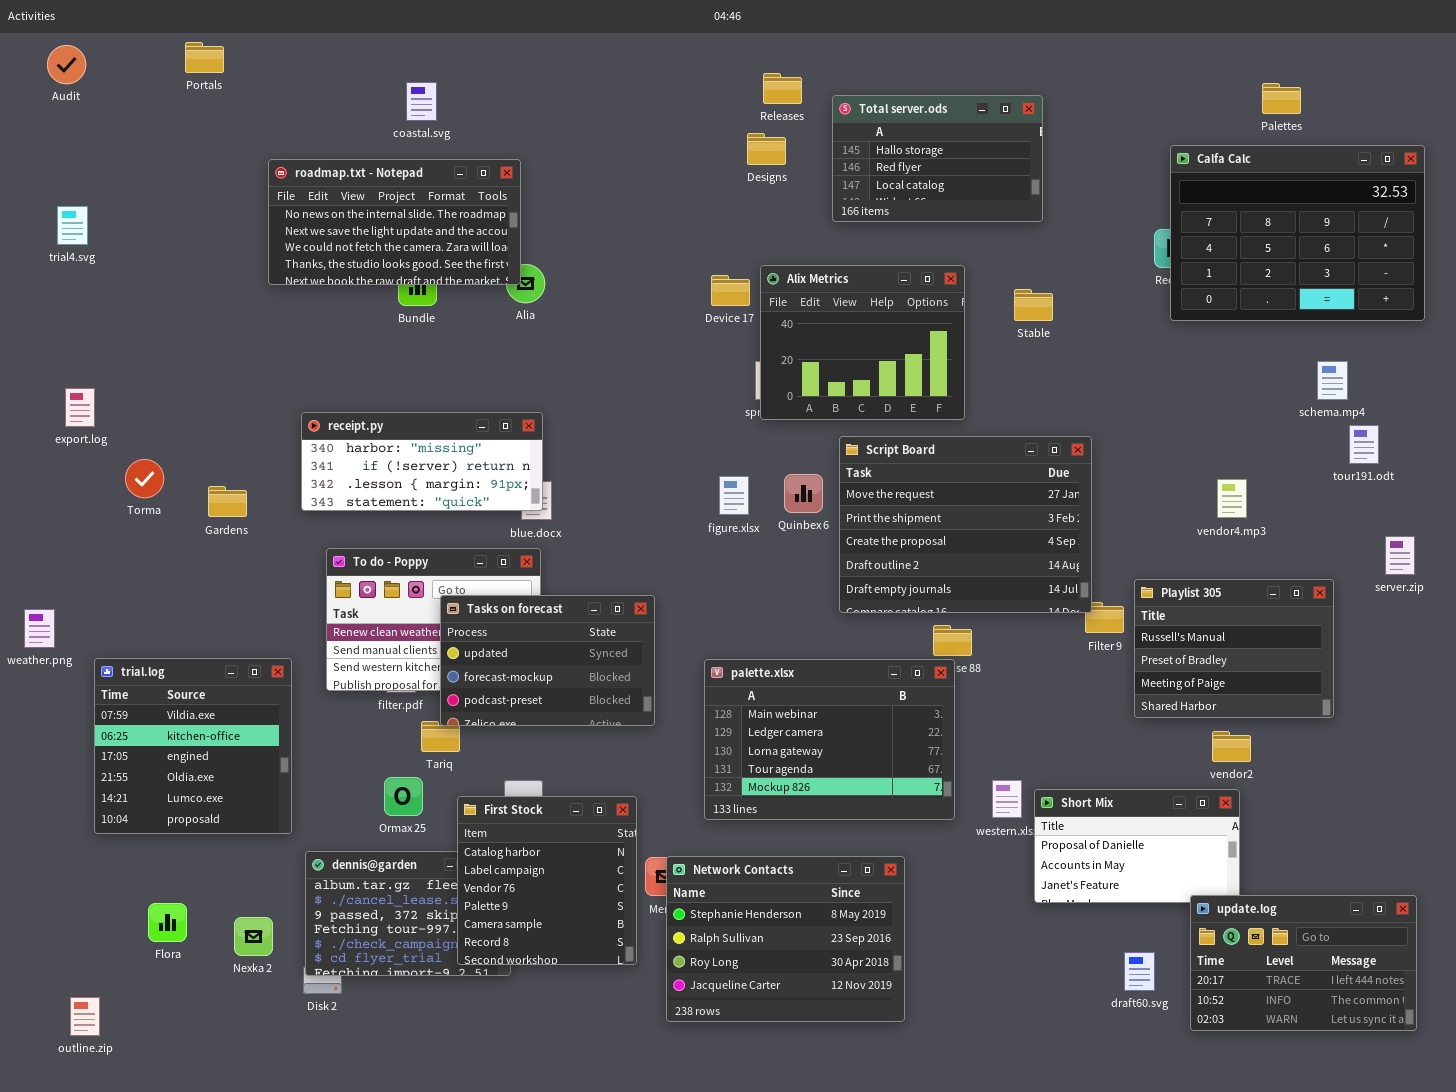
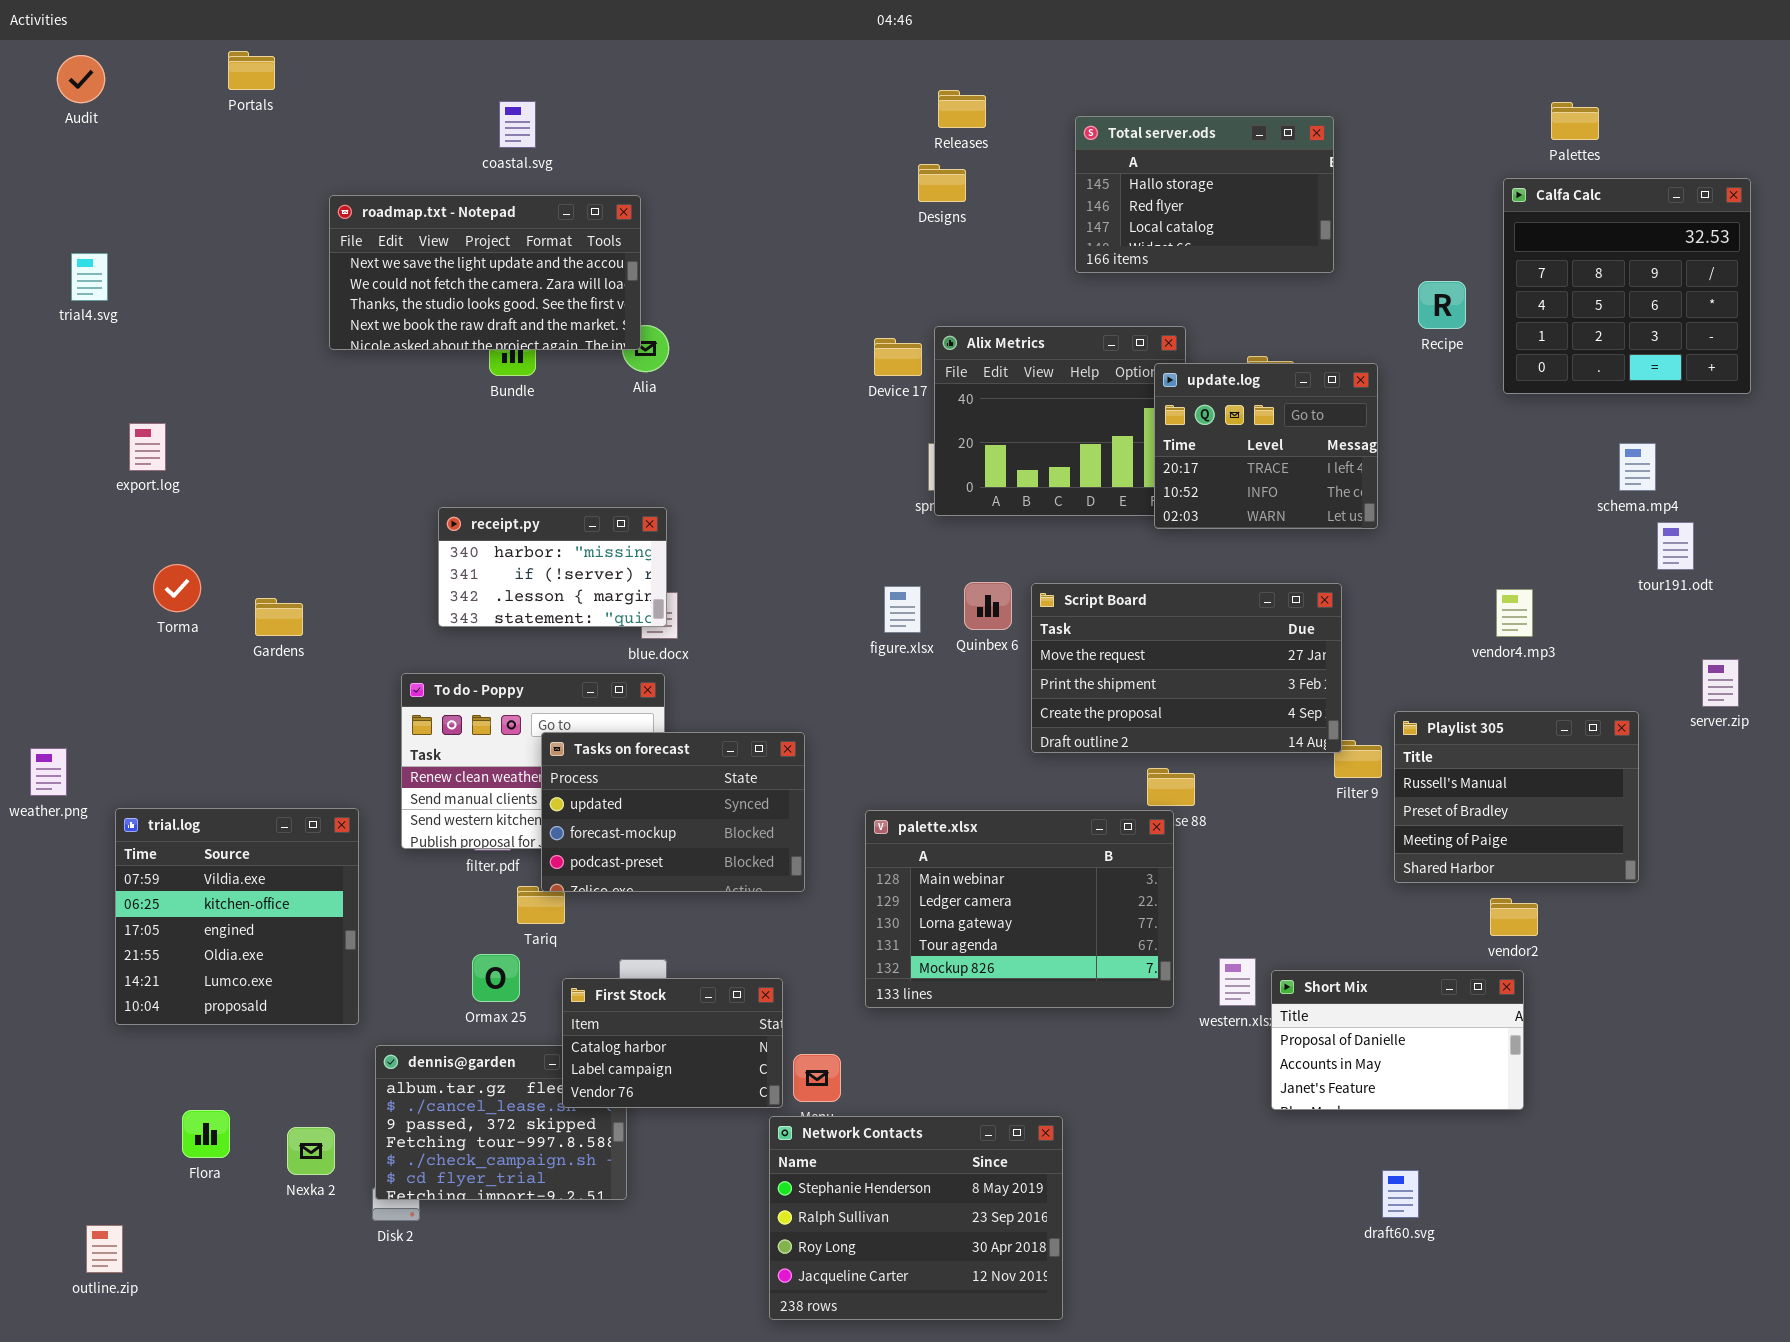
Total server.ods: [832,95,1043,222] -> [1075,116,1334,273], moved
Calfa Calc: [1170,145,1425,321] -> [1503,178,1751,394], resized
roadmap.txt - Notepad: [268,159,521,285] -> [329,195,641,350], scrolled down 1 row
export.log: [65,388,95,427] -> [129,423,166,471], moved
receipt.py: [301,412,543,511] -> [438,507,667,627], resized
Script Board: [839,436,1092,613] -> [1031,583,1342,753], resized
First Stock: [457,796,637,965] -> [562,978,783,1108], resized
Network Contacts: [666,856,905,1022] -> [769,1116,1063,1320], moved
update.log: [1190,895,1417,1031] -> [1154,363,1378,529], moved, resized

